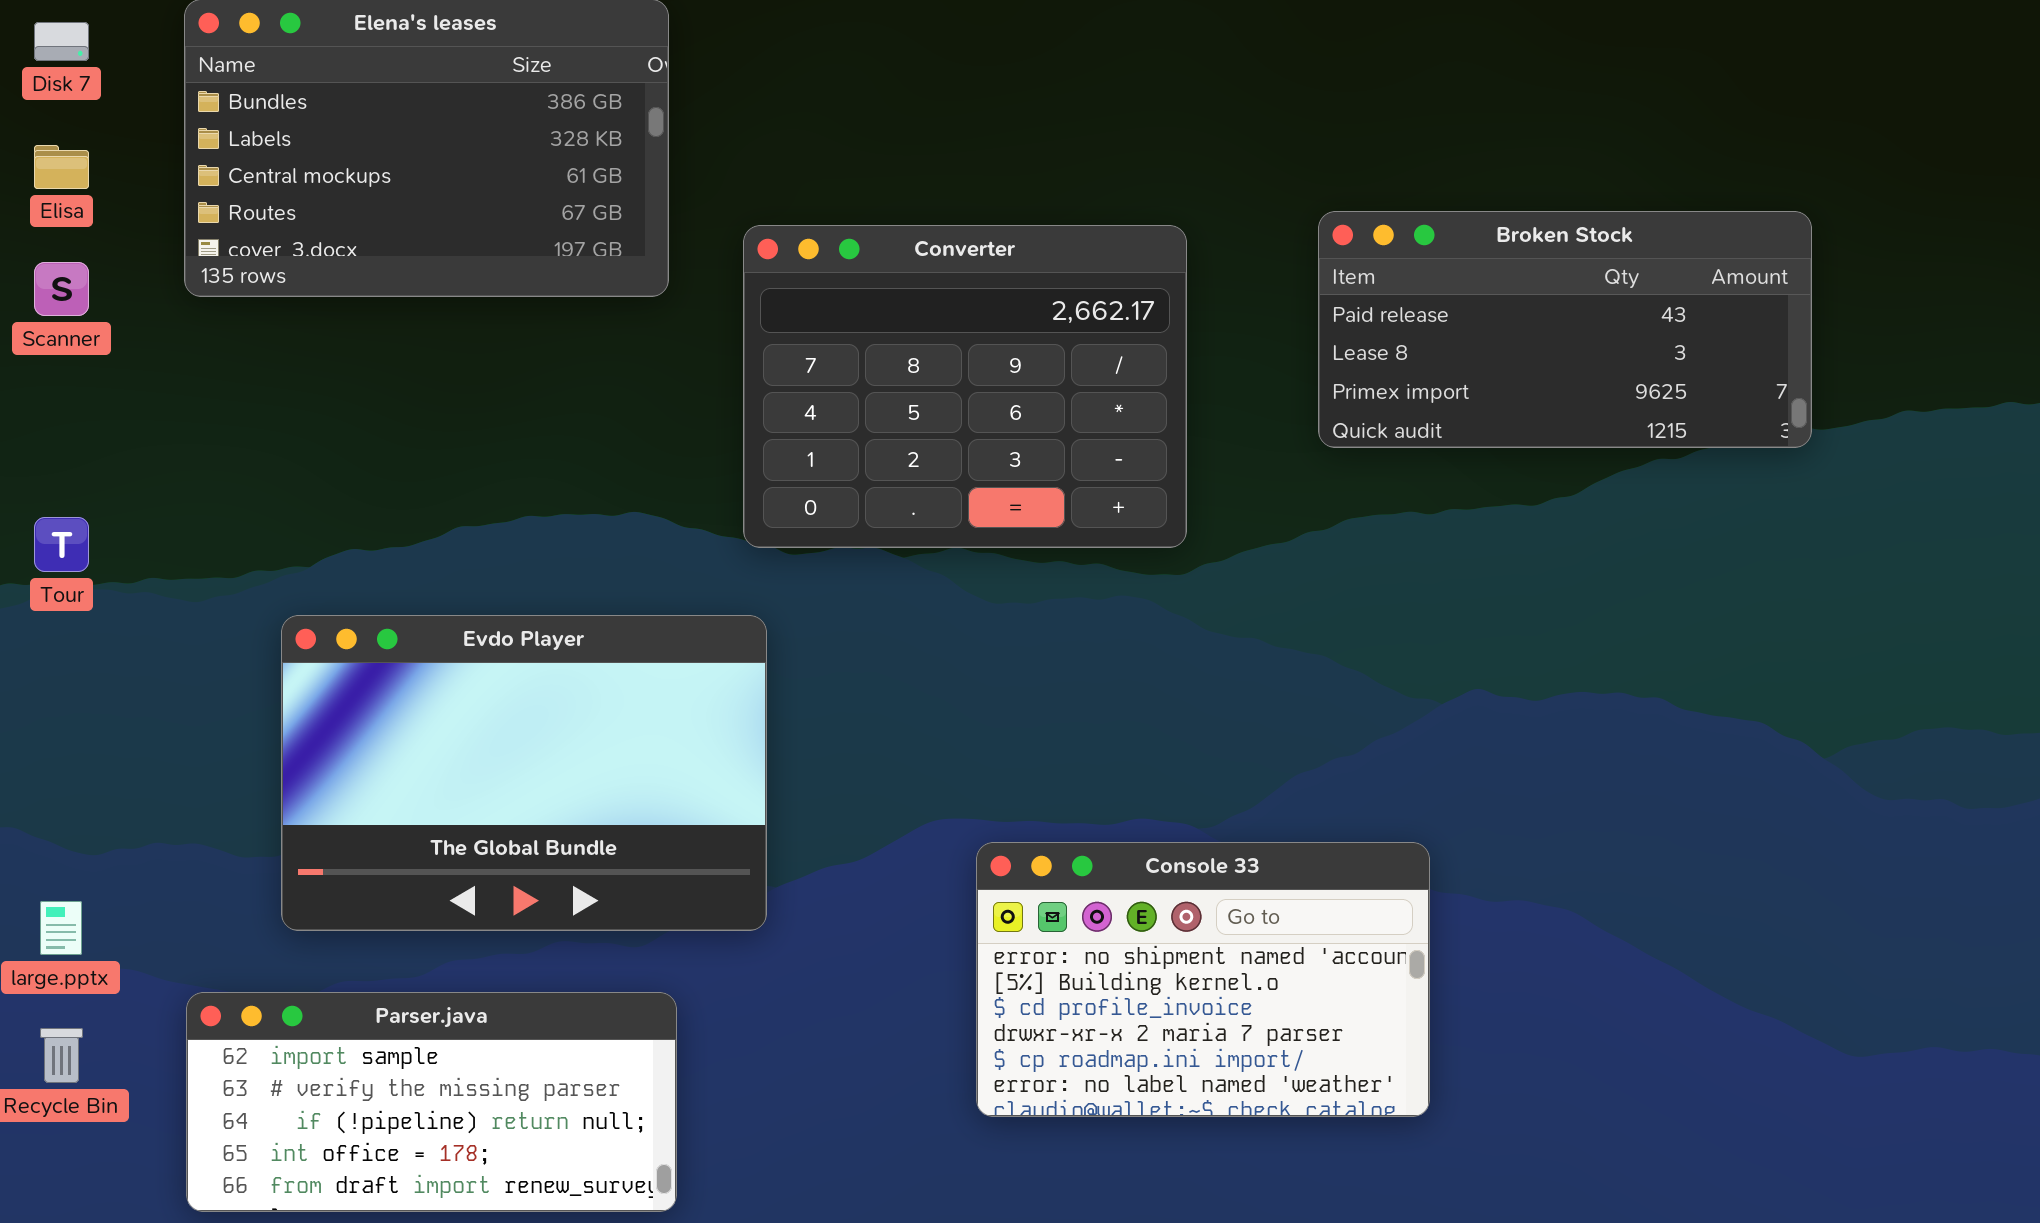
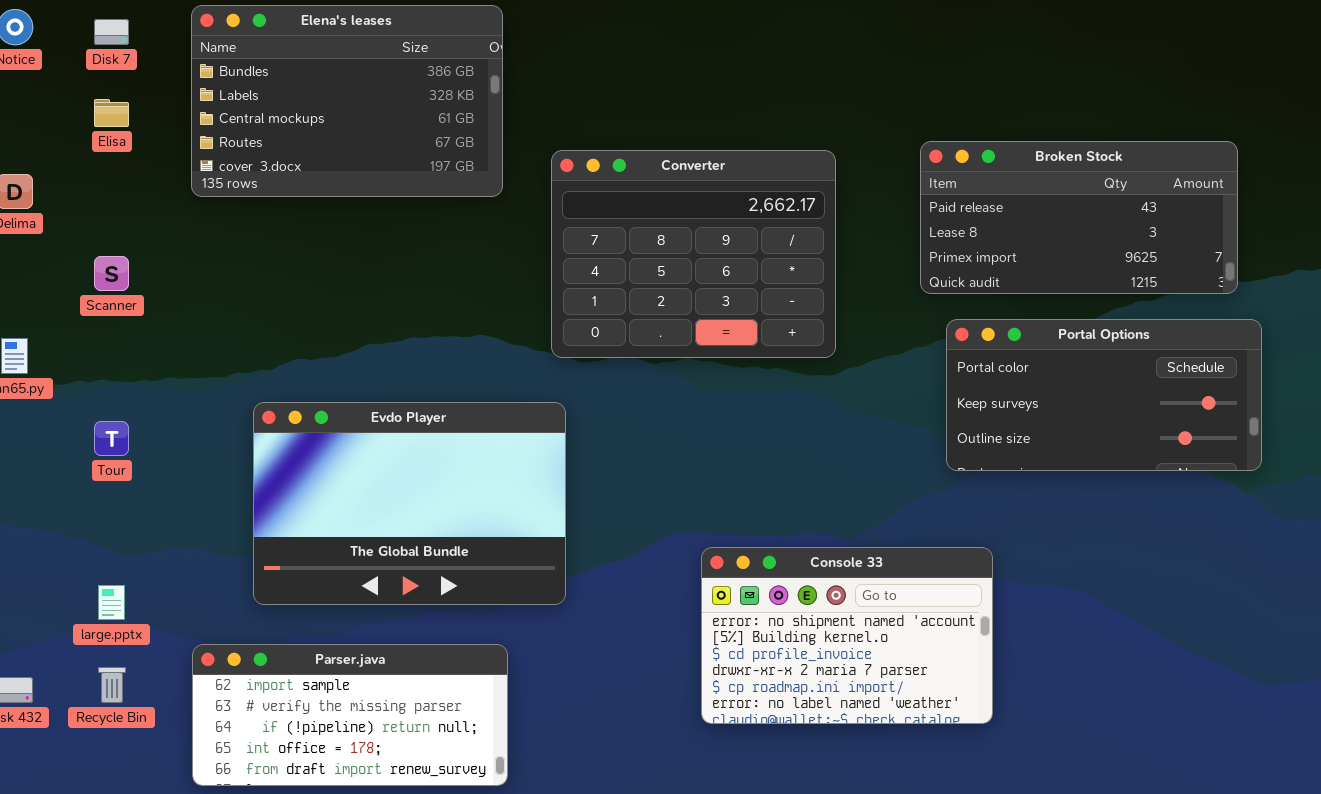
Scanner: [34,262,89,316] -> [94,256,129,291], moved
Portal Options: none -> [946,319,1262,471], opened
Tour: [34,517,89,572] -> [94,421,129,456], moved

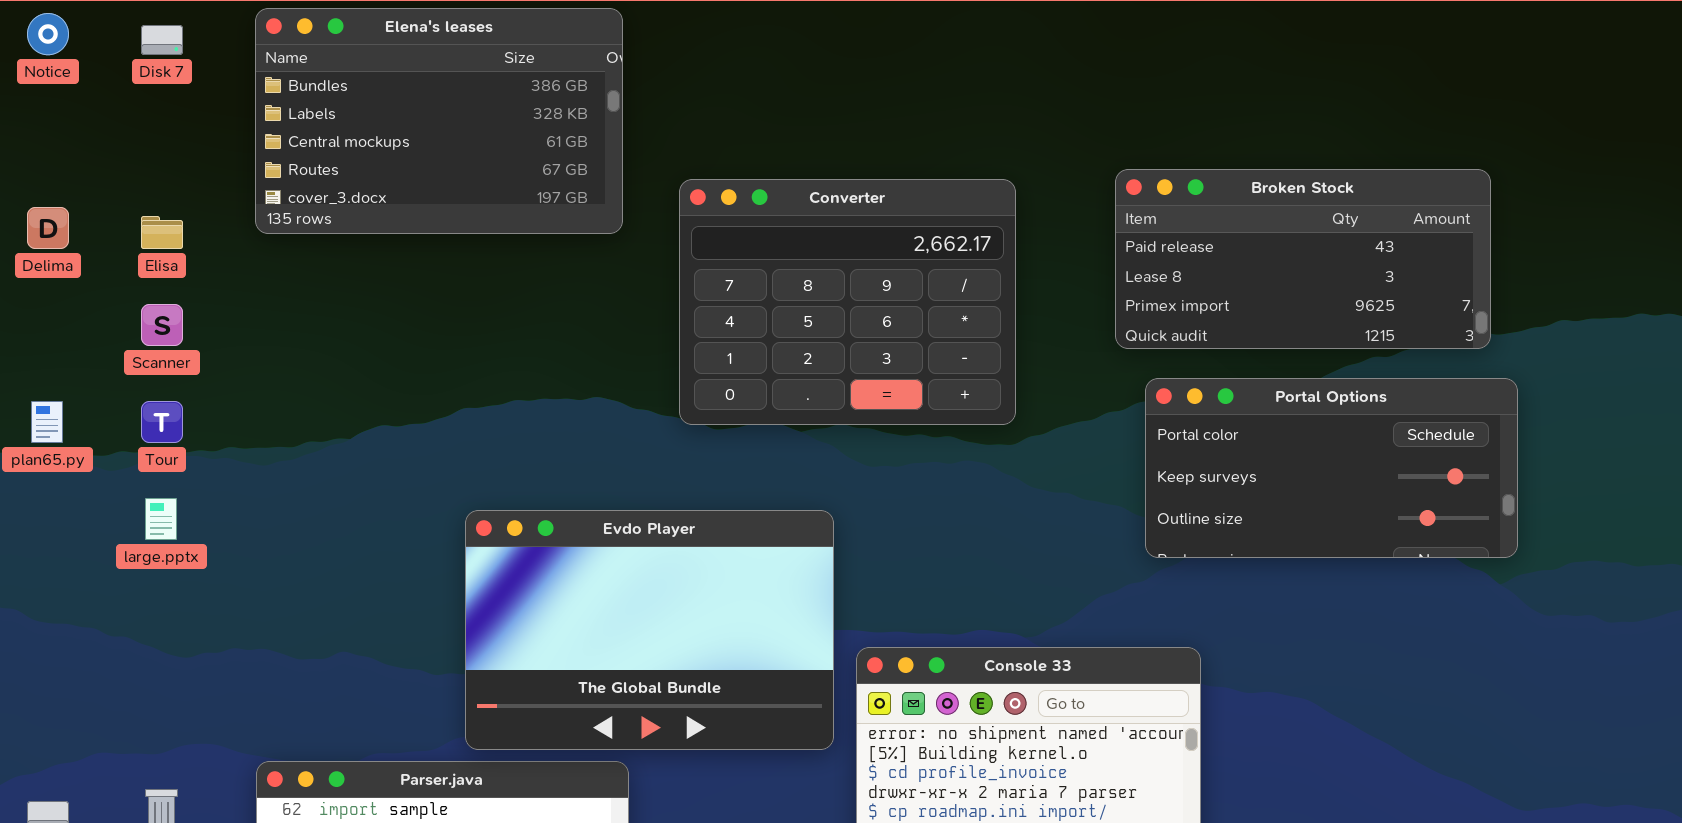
Elisa: [94,99,129,127] -> [141,216,183,249], moved
Evdo Player: [253,402,566,605] -> [465,510,834,750], moved
Tour: [94,421,129,456] -> [141,401,183,443], moved
large.pptx: [98,585,125,620] -> [145,498,177,540], moved

